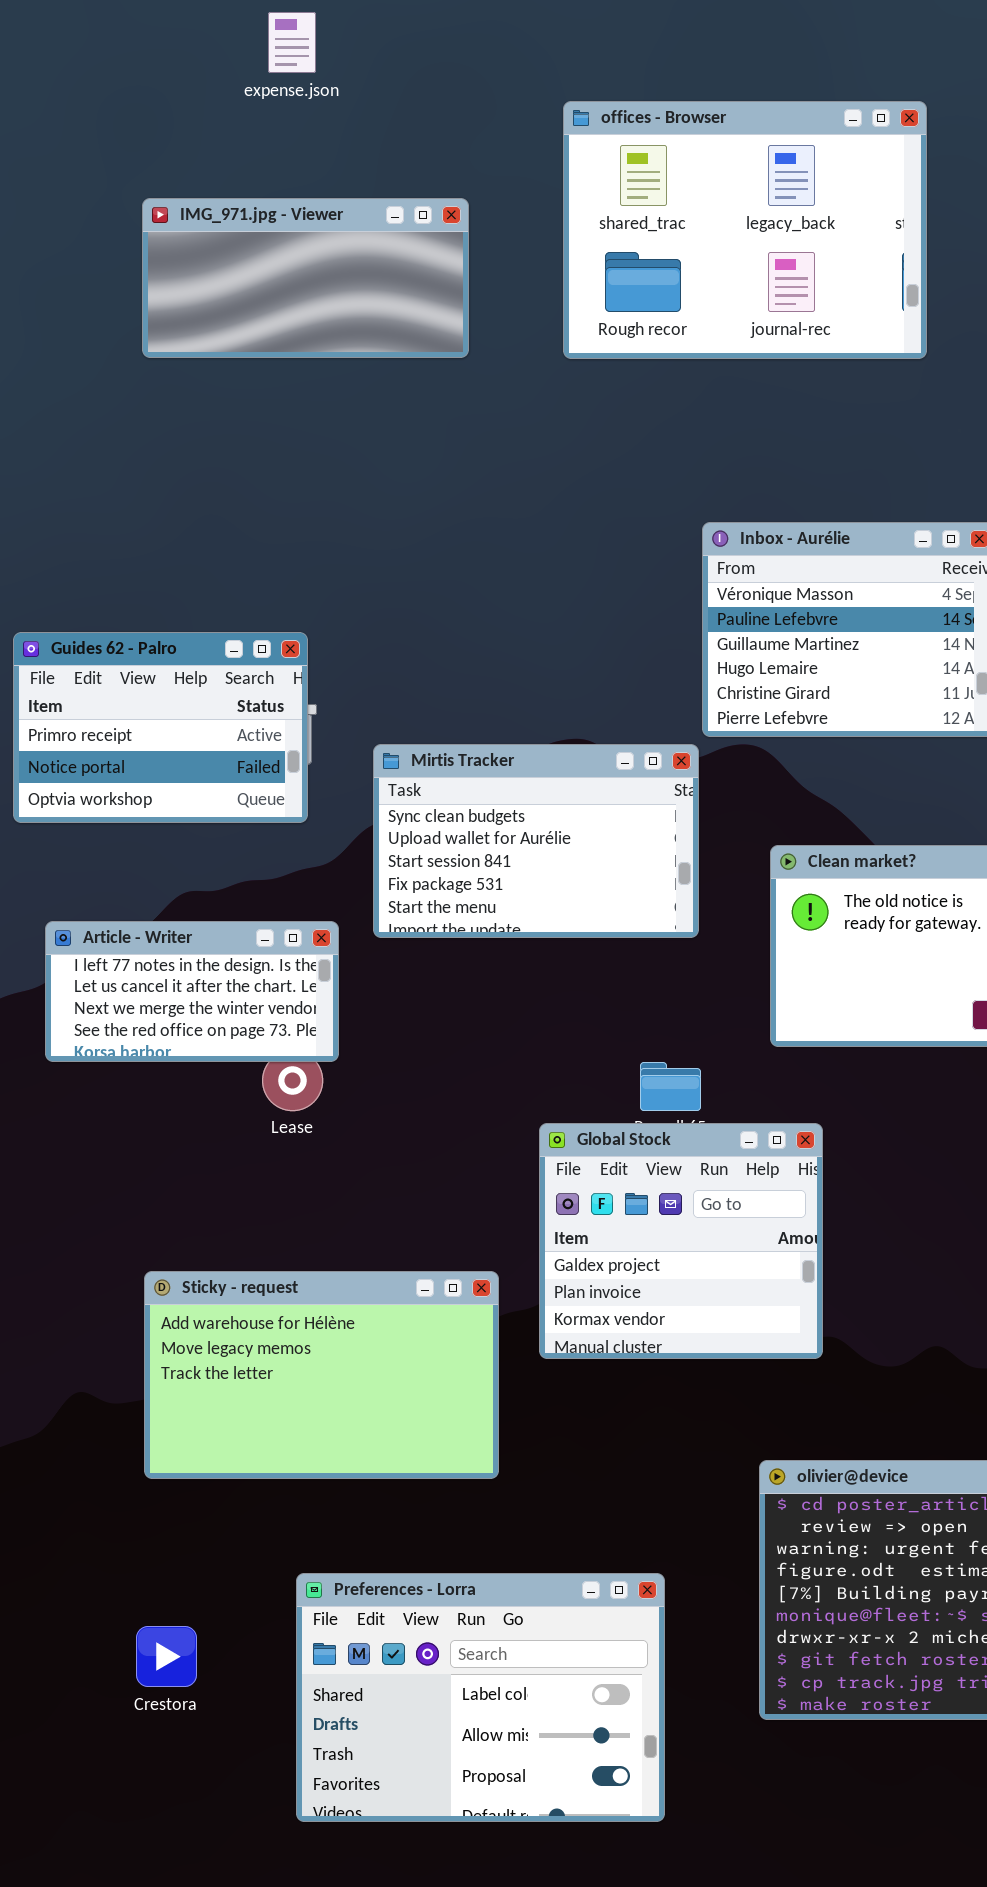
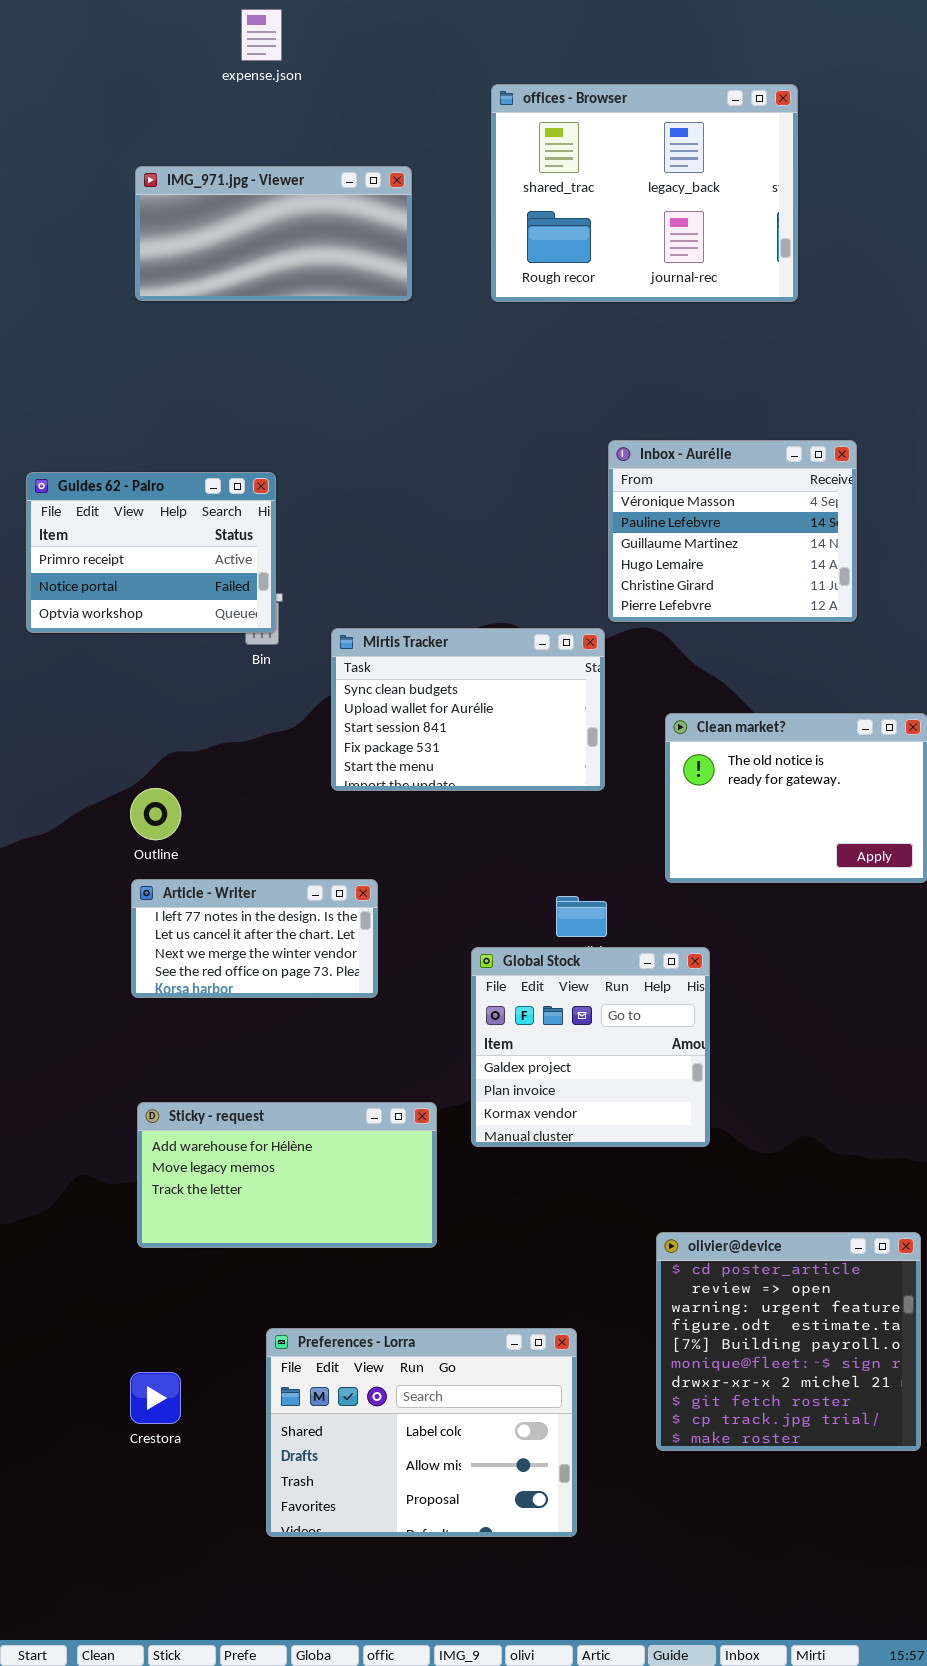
Guides 62 - Palro: [13,632,308,823] -> [26,472,276,633], moved
Article - Writer: [45,921,339,1062] -> [131,879,378,998], moved
Sticky - request: [144,1271,499,1479] -> [137,1102,437,1248], resized

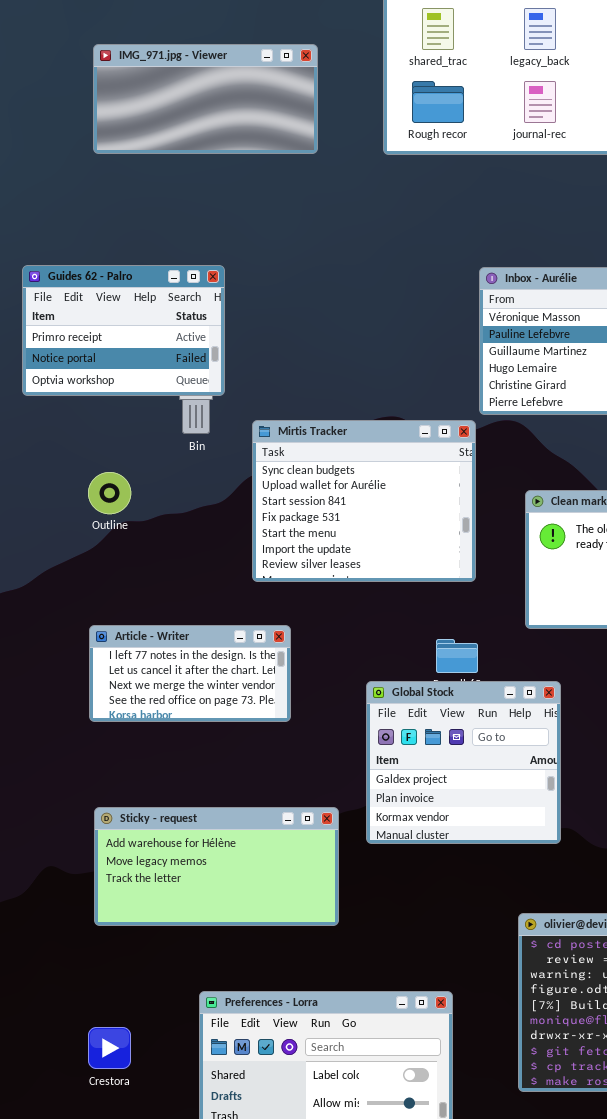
Guides 62 - Palro: [26,472,276,633] -> [22,265,225,396], moved
Mirtis Tracker: [331,628,605,791] -> [252,420,476,582], resized
Outline: [130,788,181,840] -> [88,472,131,514], moved

